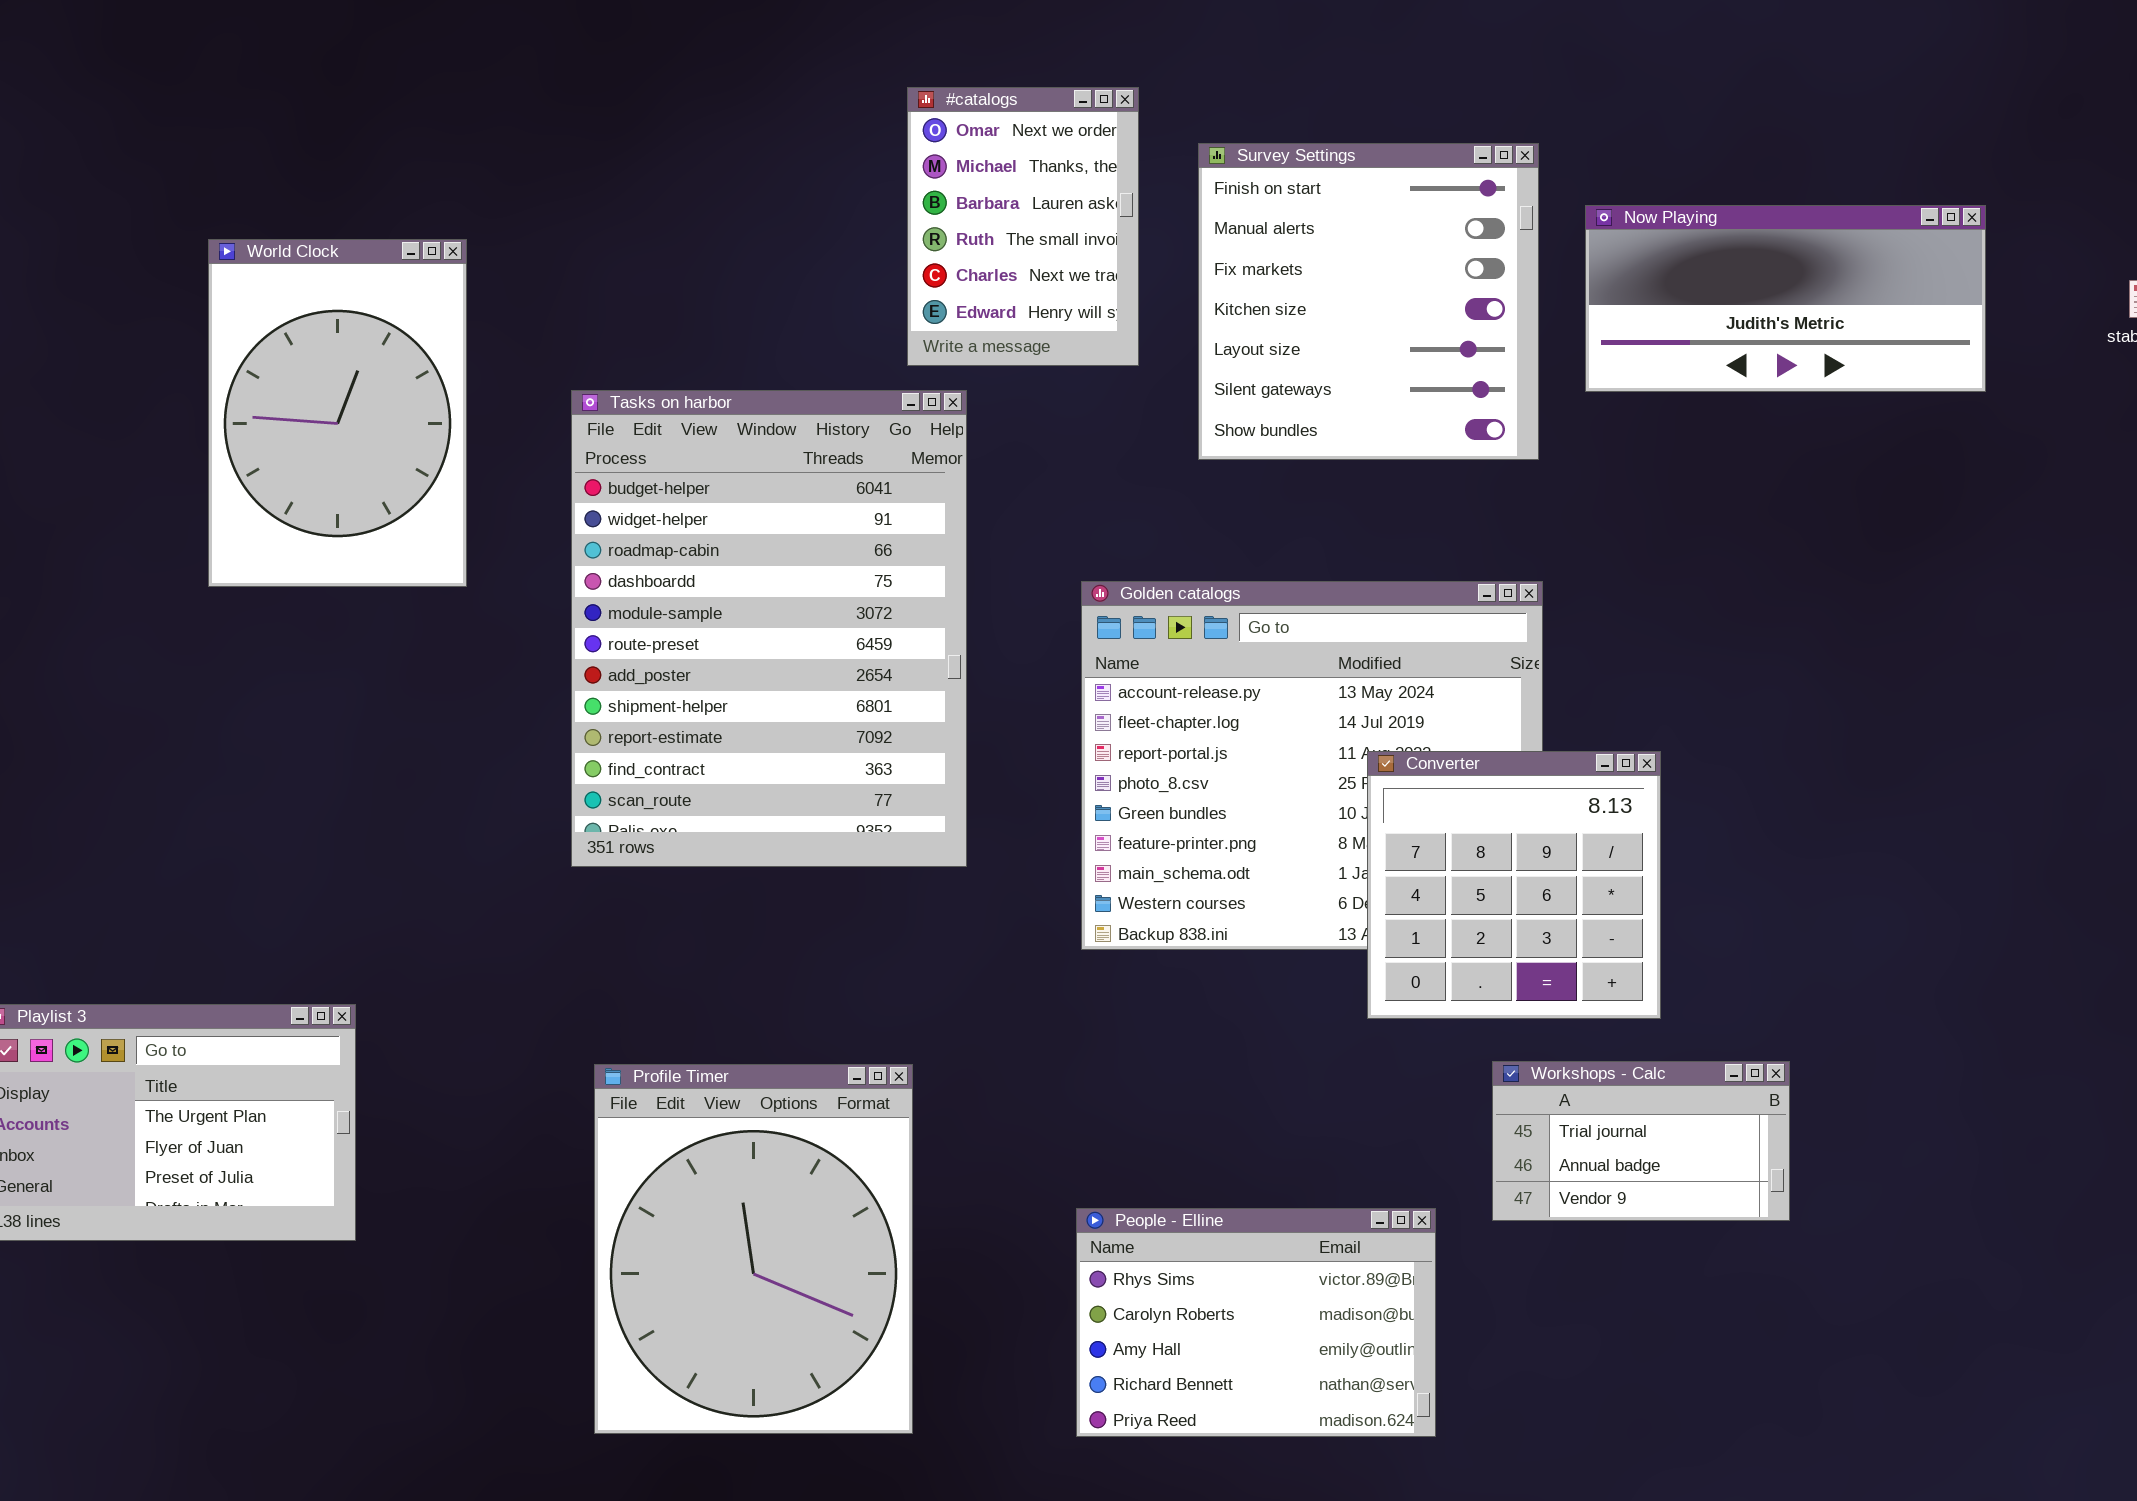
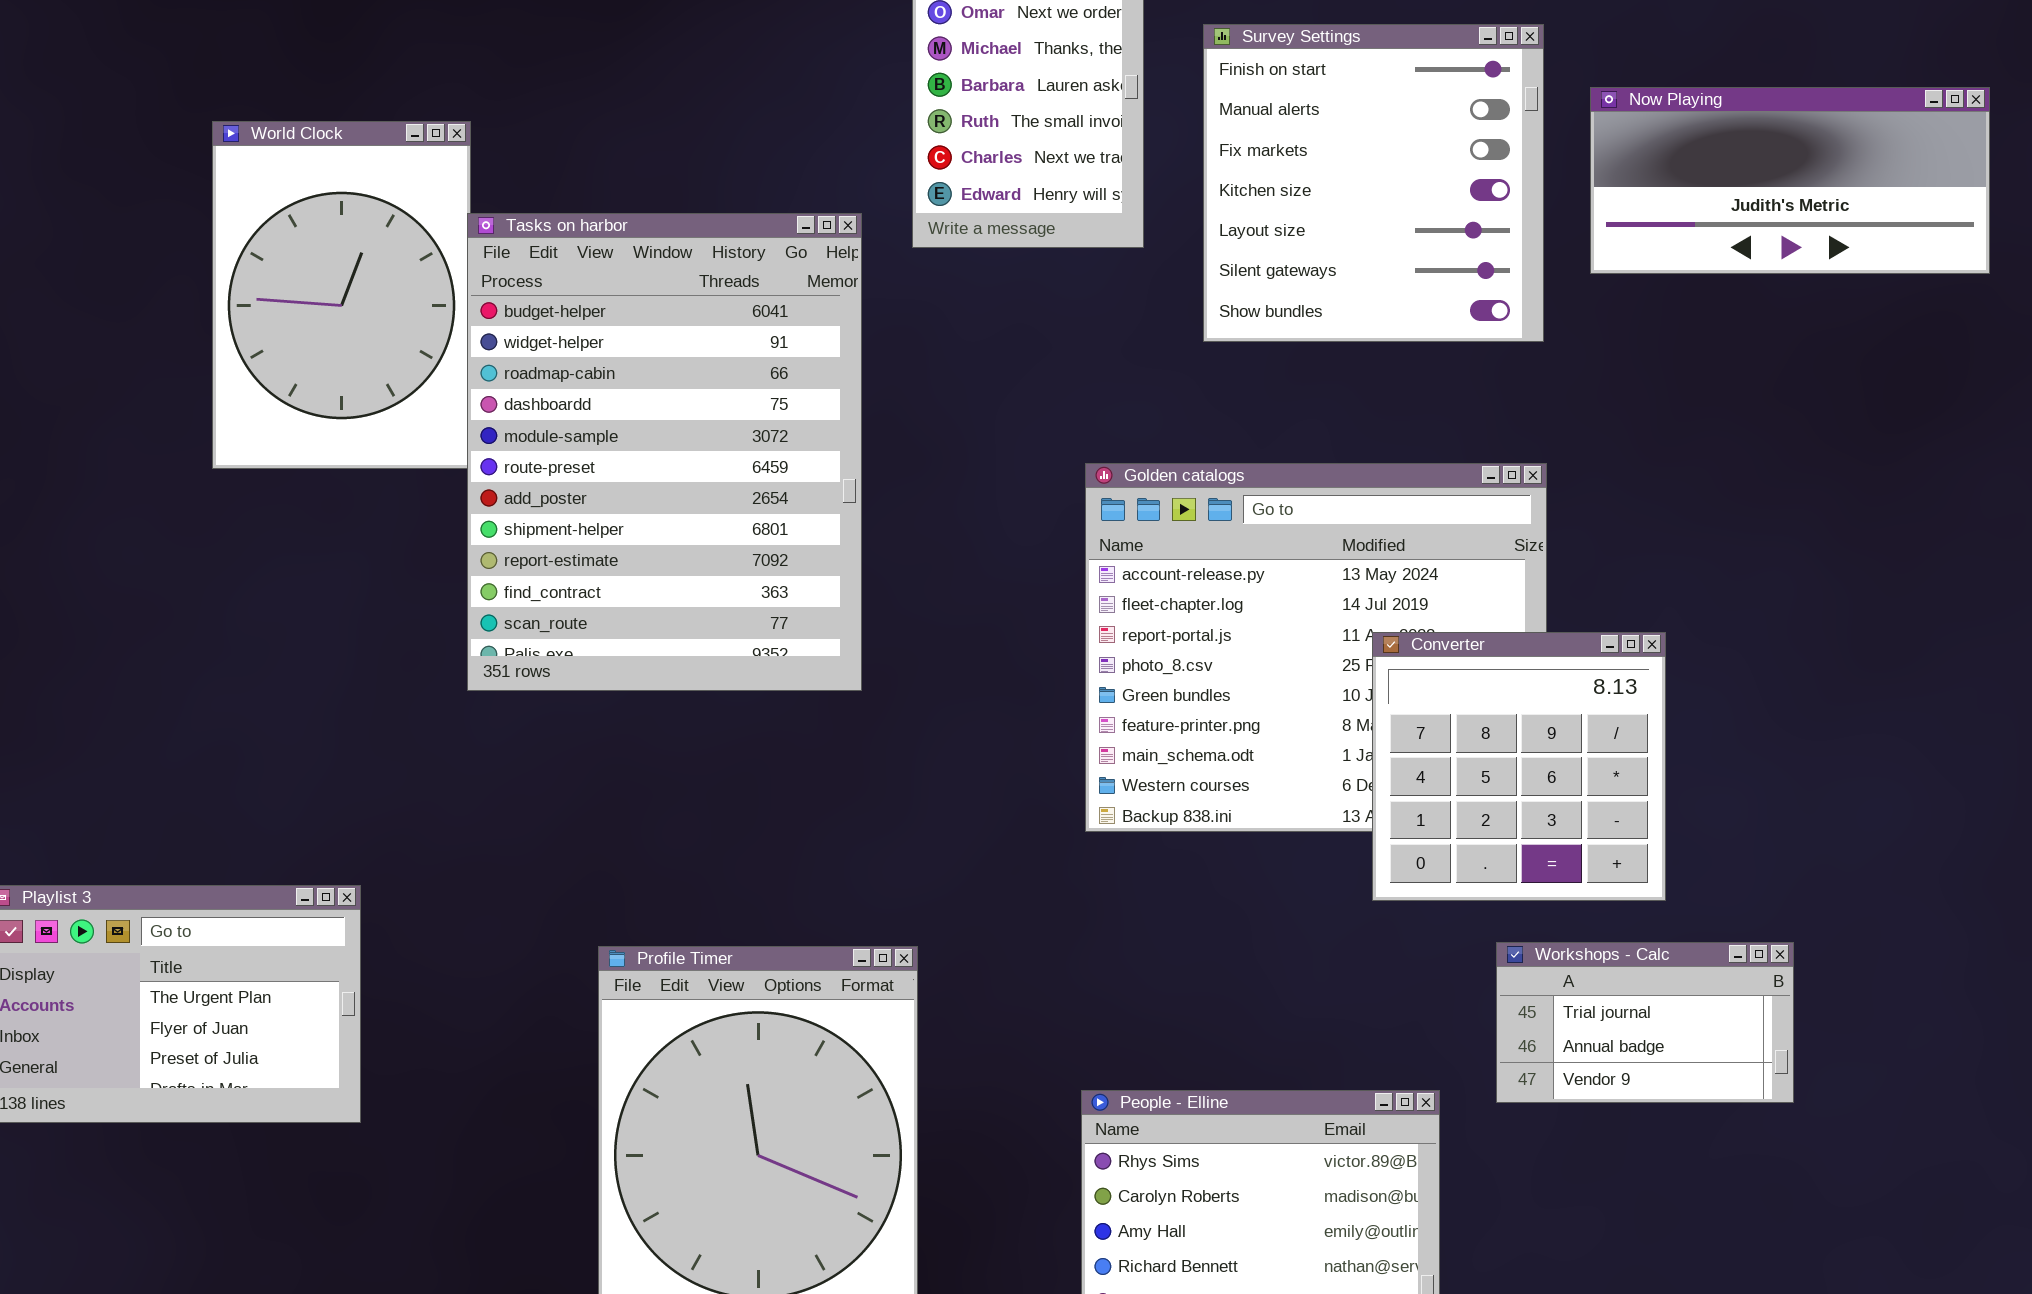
Tasks on harbor: [571,390,967,867] -> [467,213,862,691], moved

